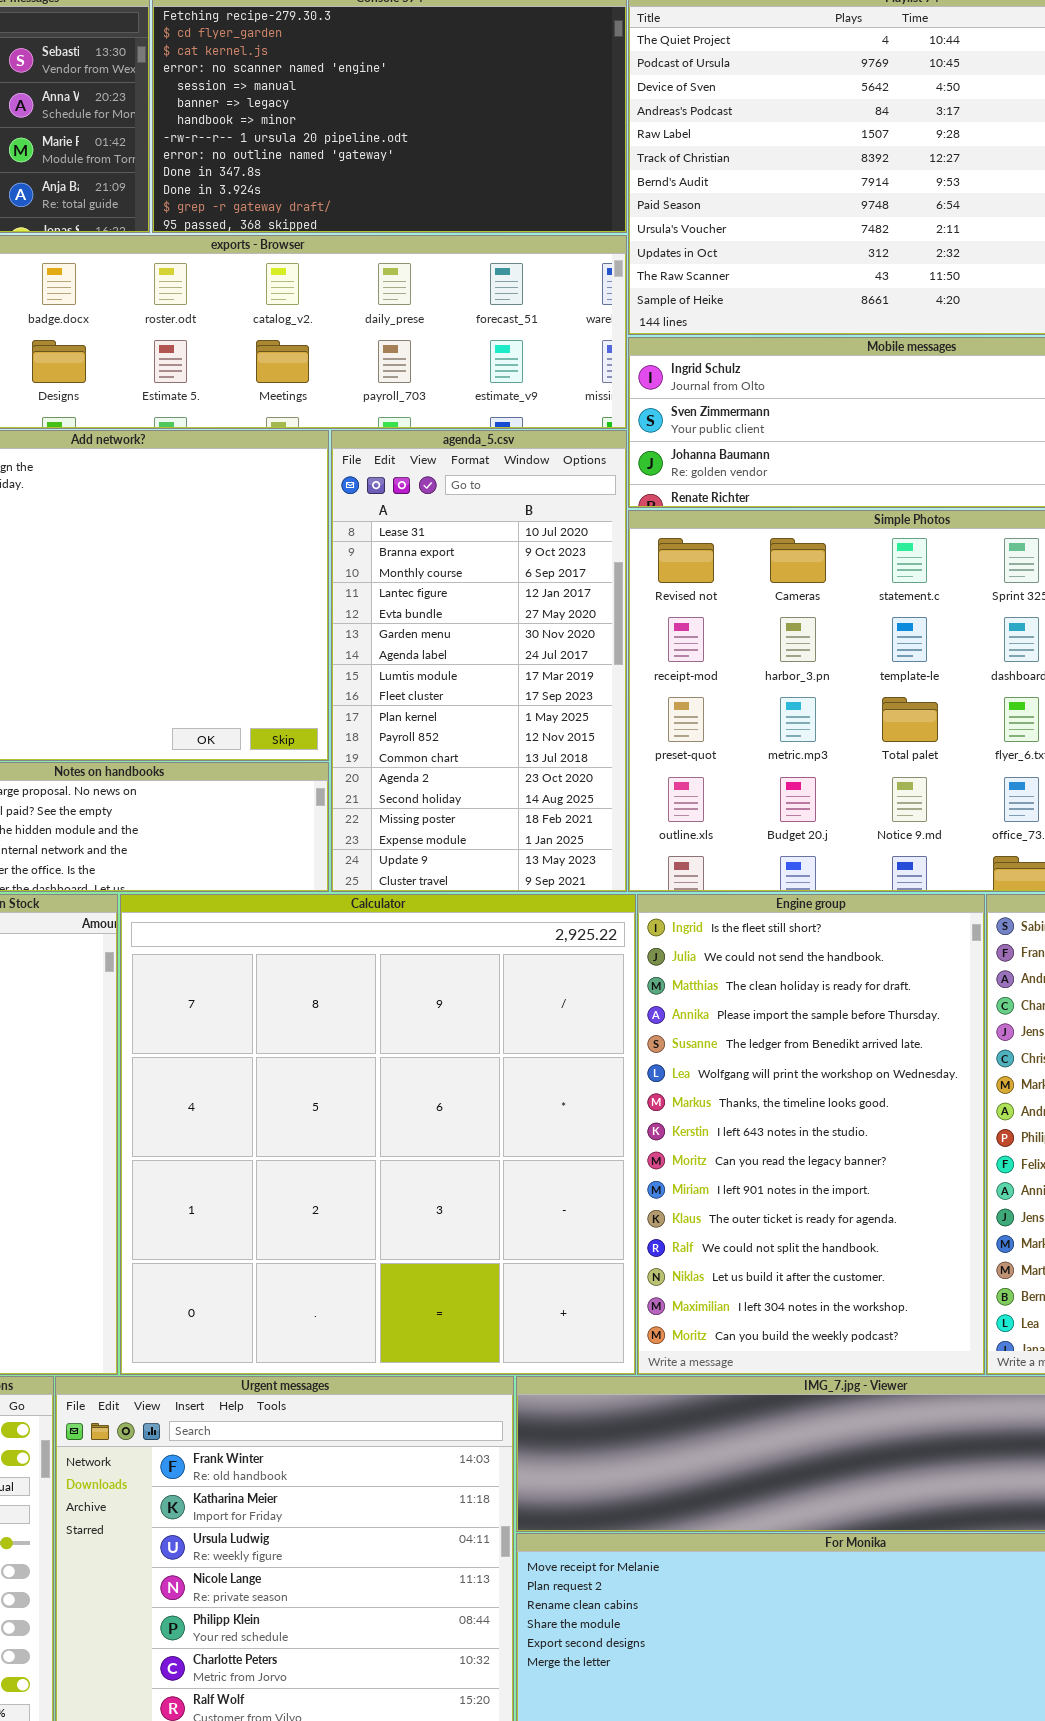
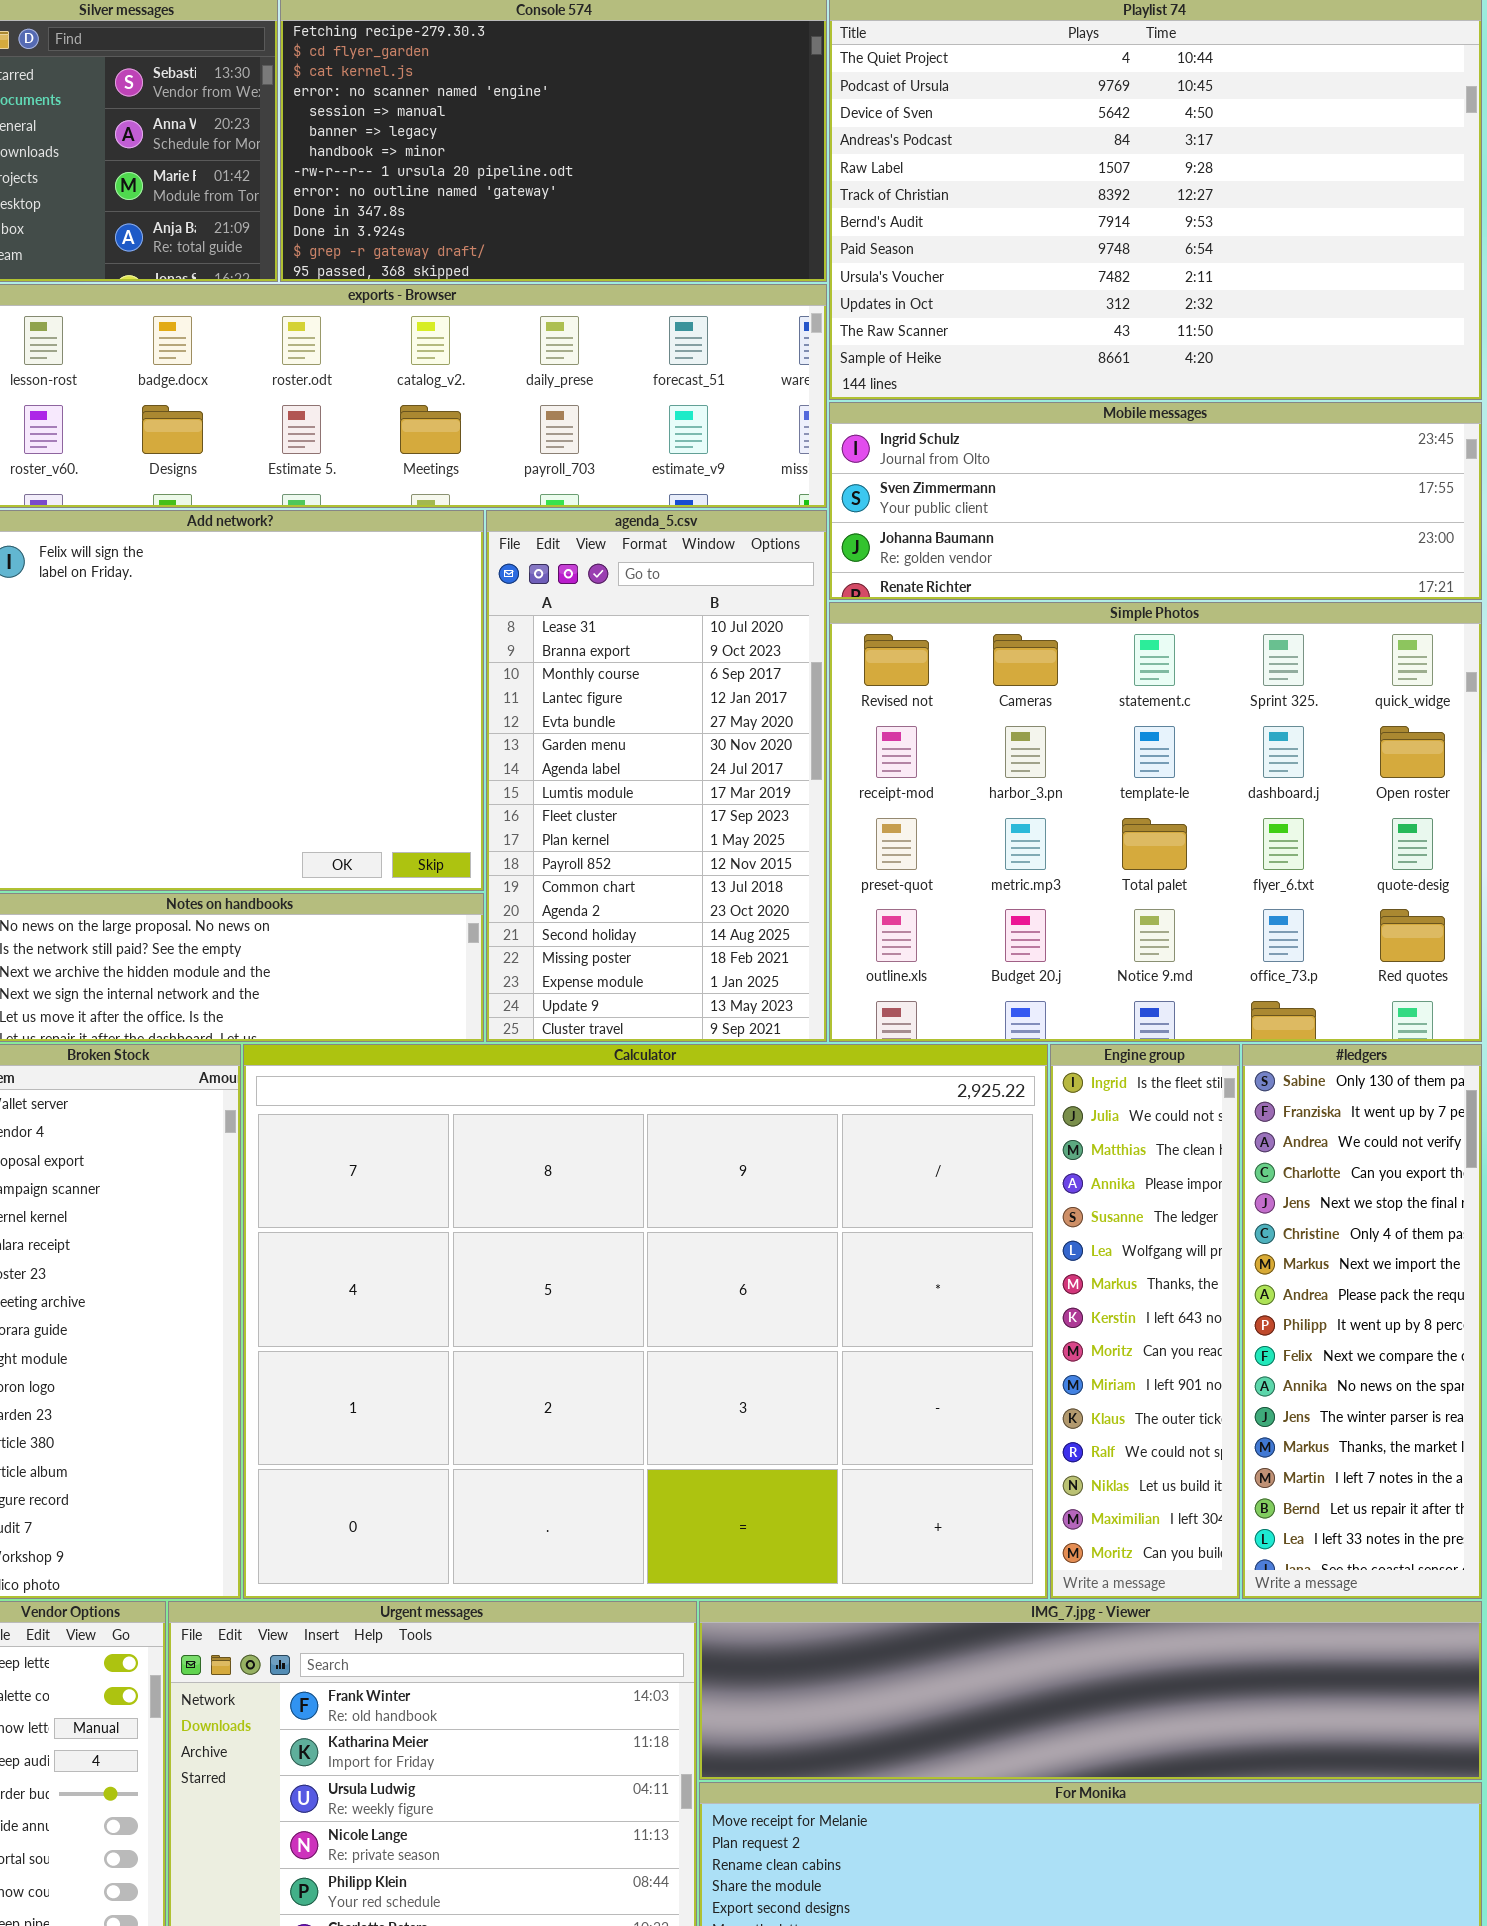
Calculator: [120,894,636,1375] -> [243,1044,1048,1599], resized
Engine group: [637,894,985,1375] -> [1050,1044,1240,1599], resized

